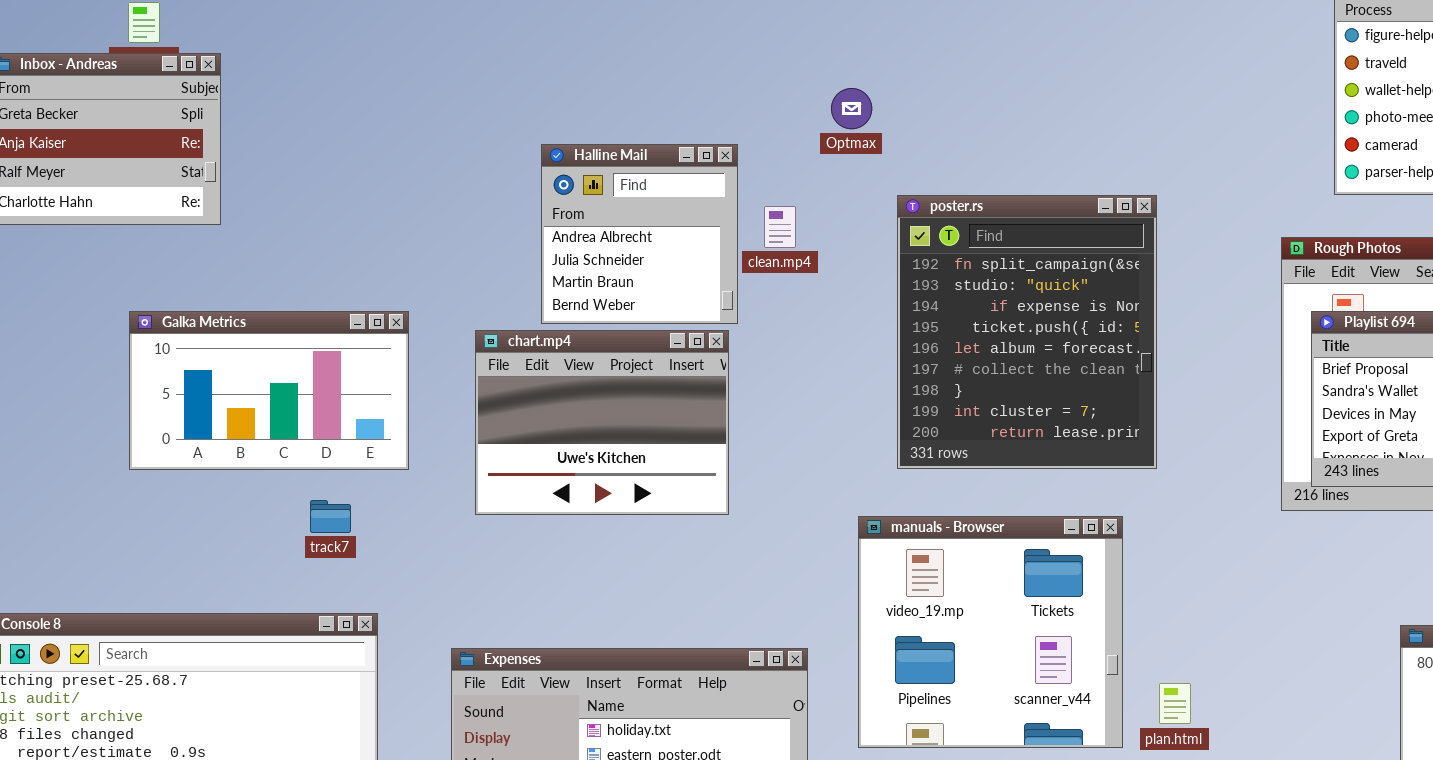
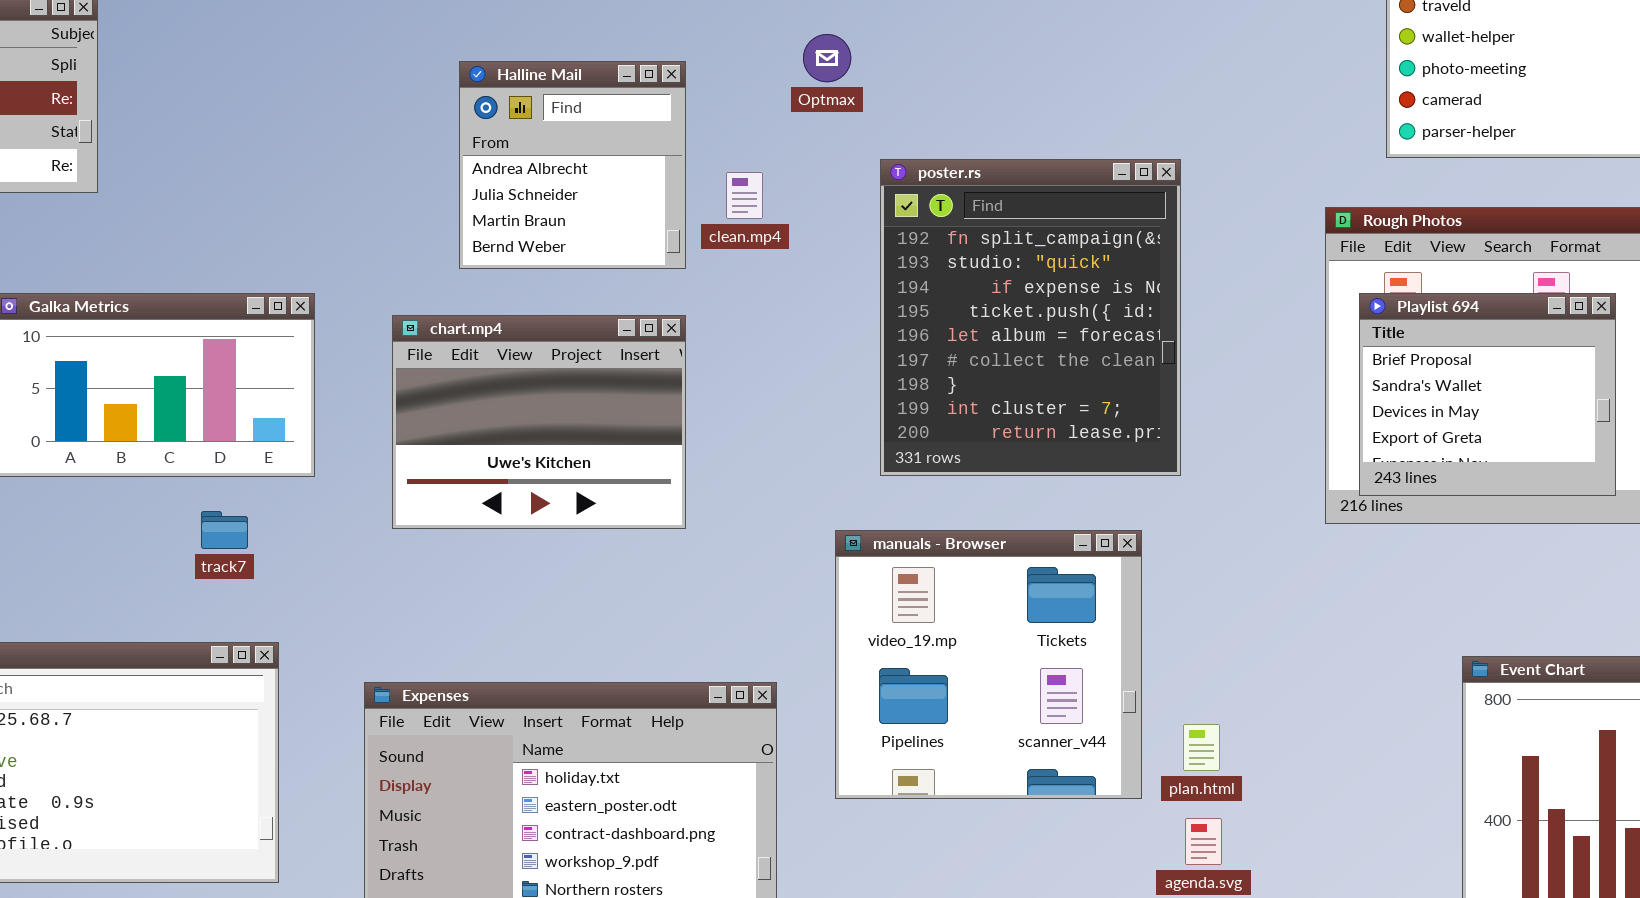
Halline Mail: [541,144,738,324] -> [459,61,686,269], moved

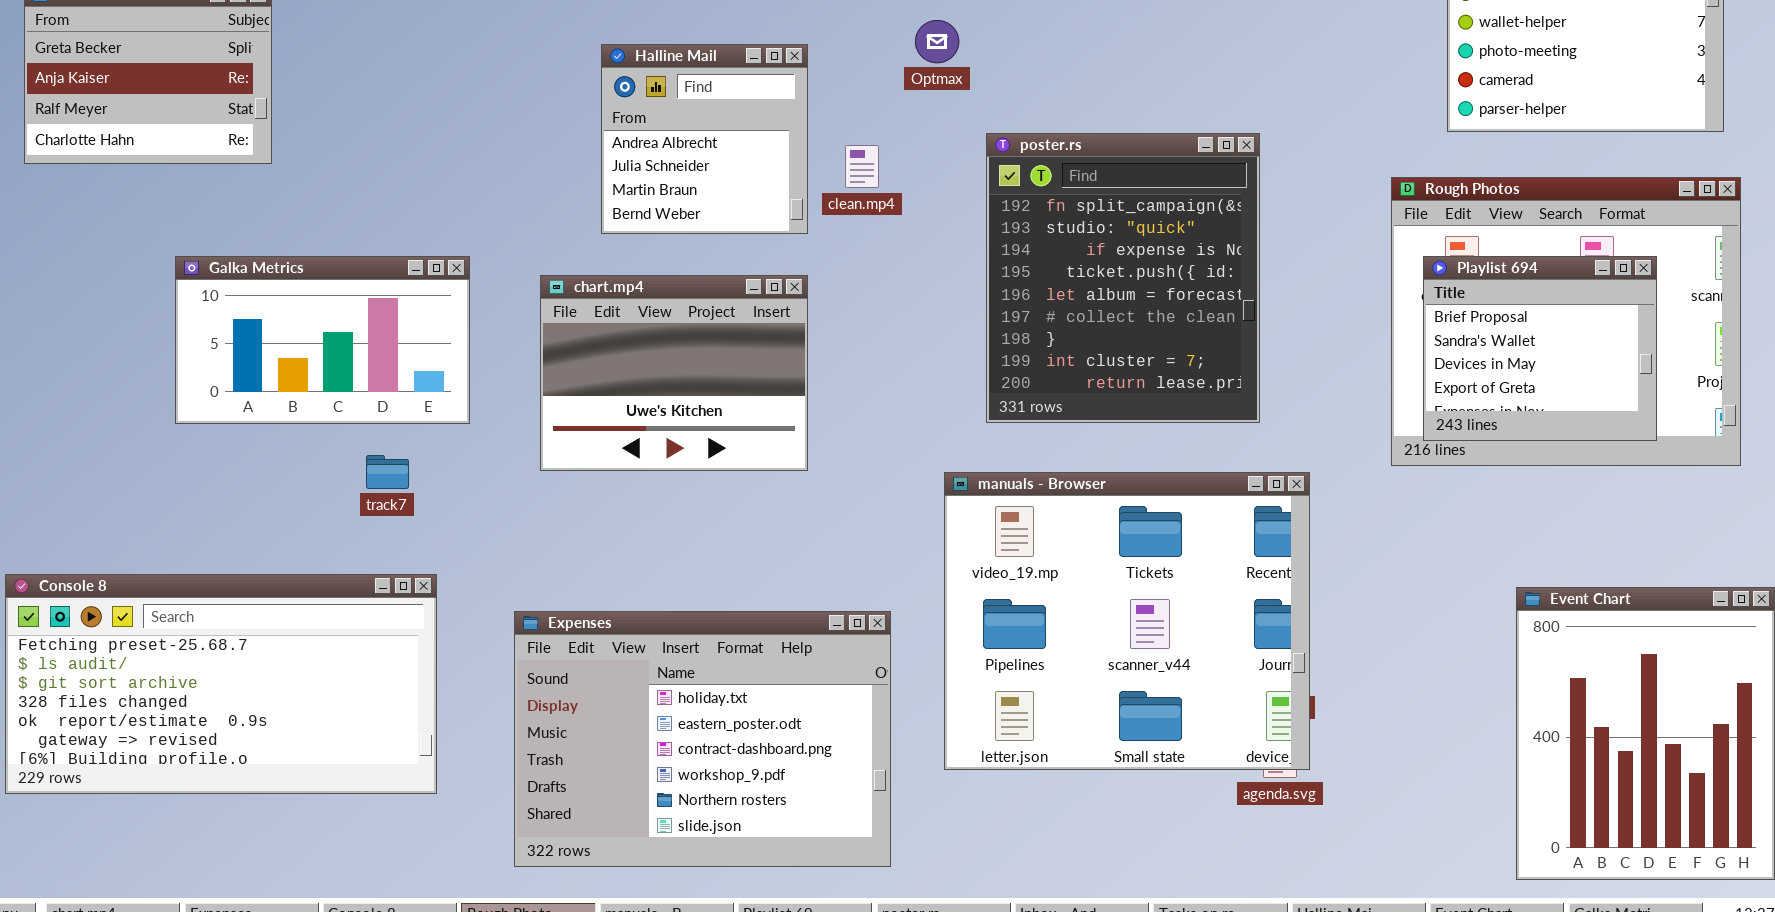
manuals - Browser: [835,530,1142,799] -> [944,472,1310,770], resized

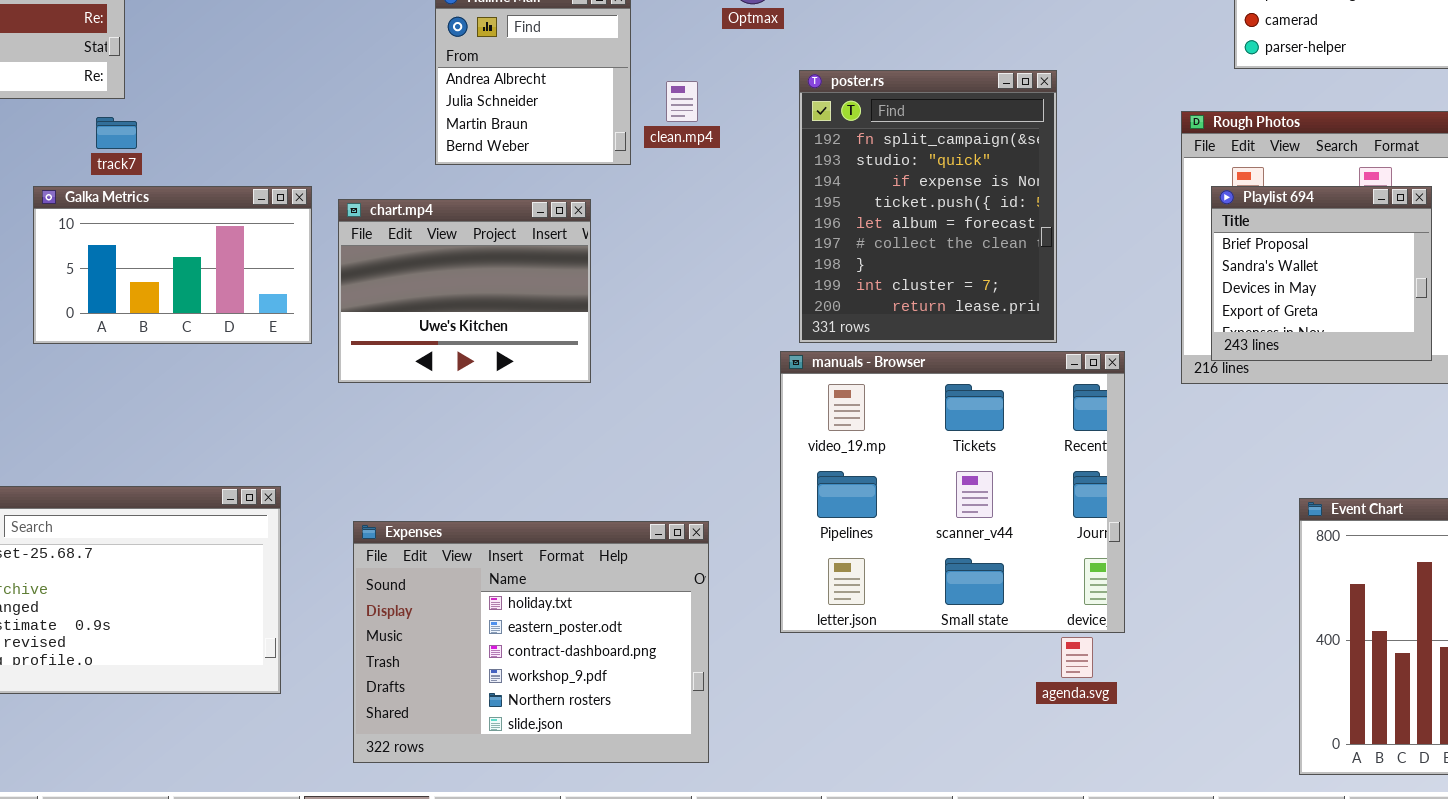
chart.mp4: [540,275,808,471] -> [338,199,591,383], moved
track7: [366,455,409,489] -> [96,117,137,149], moved
manuals - Browser: [944,472,1310,770] -> [780,351,1125,633], moved

